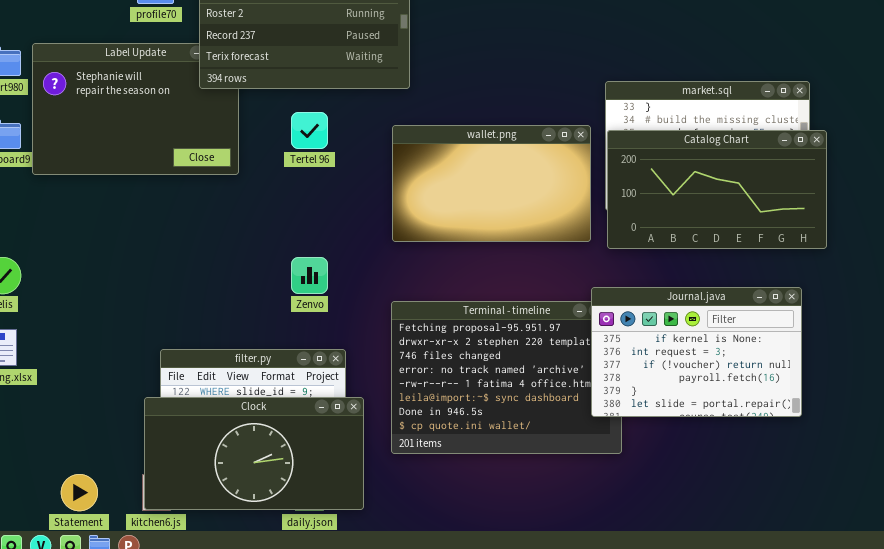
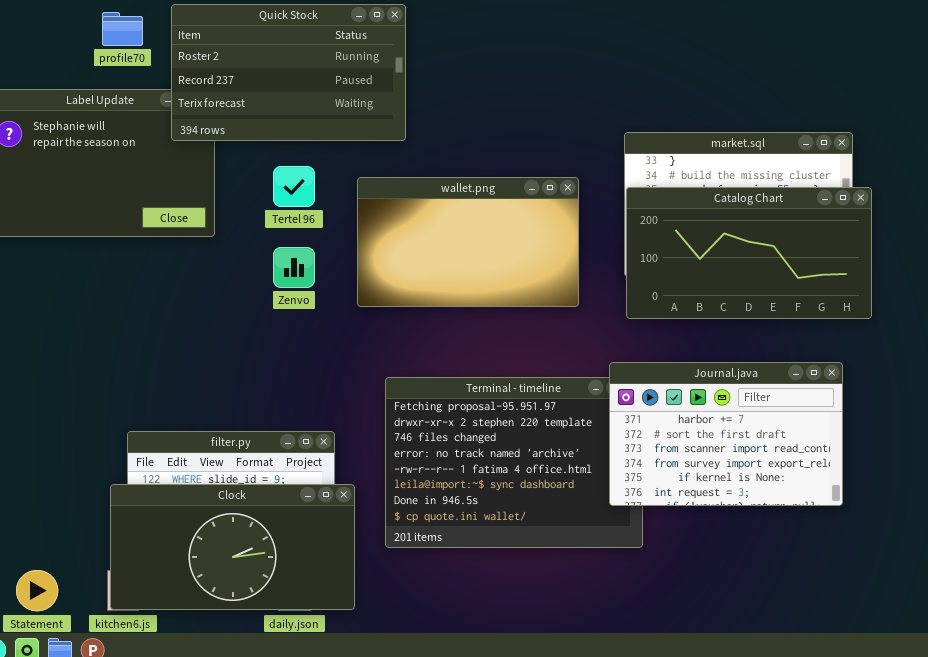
wallet.png: [392,125,591,242] -> [357,177,579,307], moved
Zenvo: [291,257,328,294] -> [273,247,315,288], moved
Journal.java: [591,287,802,417] -> [609,362,843,506], scrolled up 4 rows

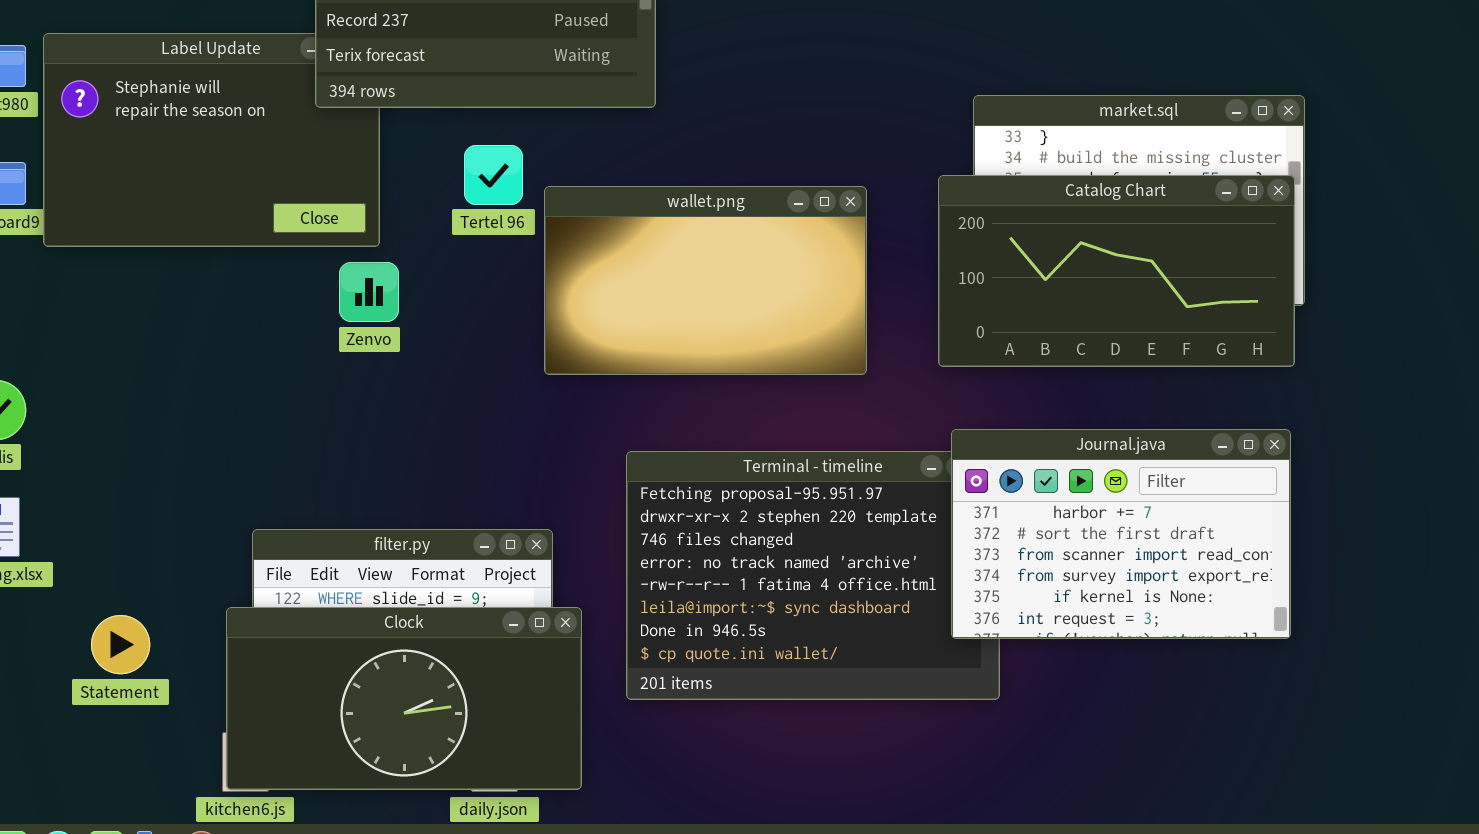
wallet.png: [357,177,579,307] -> [544,186,867,375], moved
Catalog Chart: [626,187,872,319] -> [938,175,1295,367], moved
Zenvo: [273,247,315,288] -> [339,262,399,322], moved
Statement: [16,570,58,611] -> [91,615,150,674], moved

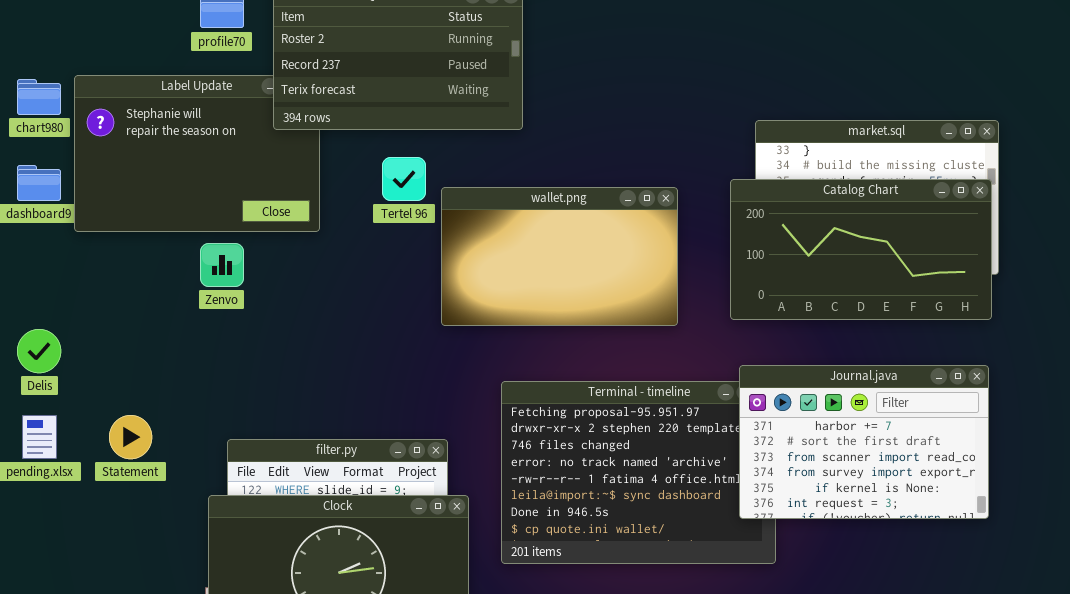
Zenvo: [339,262,399,322] -> [200,243,244,287], moved
Statement: [91,615,150,674] -> [109,415,152,459], moved

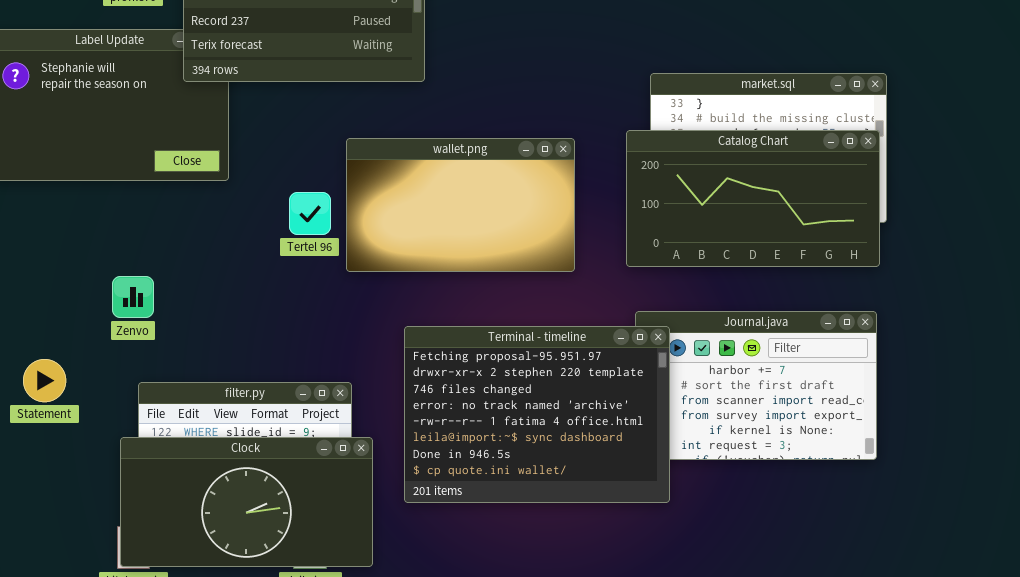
Tertel 96: [382,157,426,201] -> [289,192,331,235], moved
Zenvo: [200,243,244,287] -> [112,276,154,318], moved
Terminal - timeline: [501,381,776,564] -> [404,326,670,503], raised

